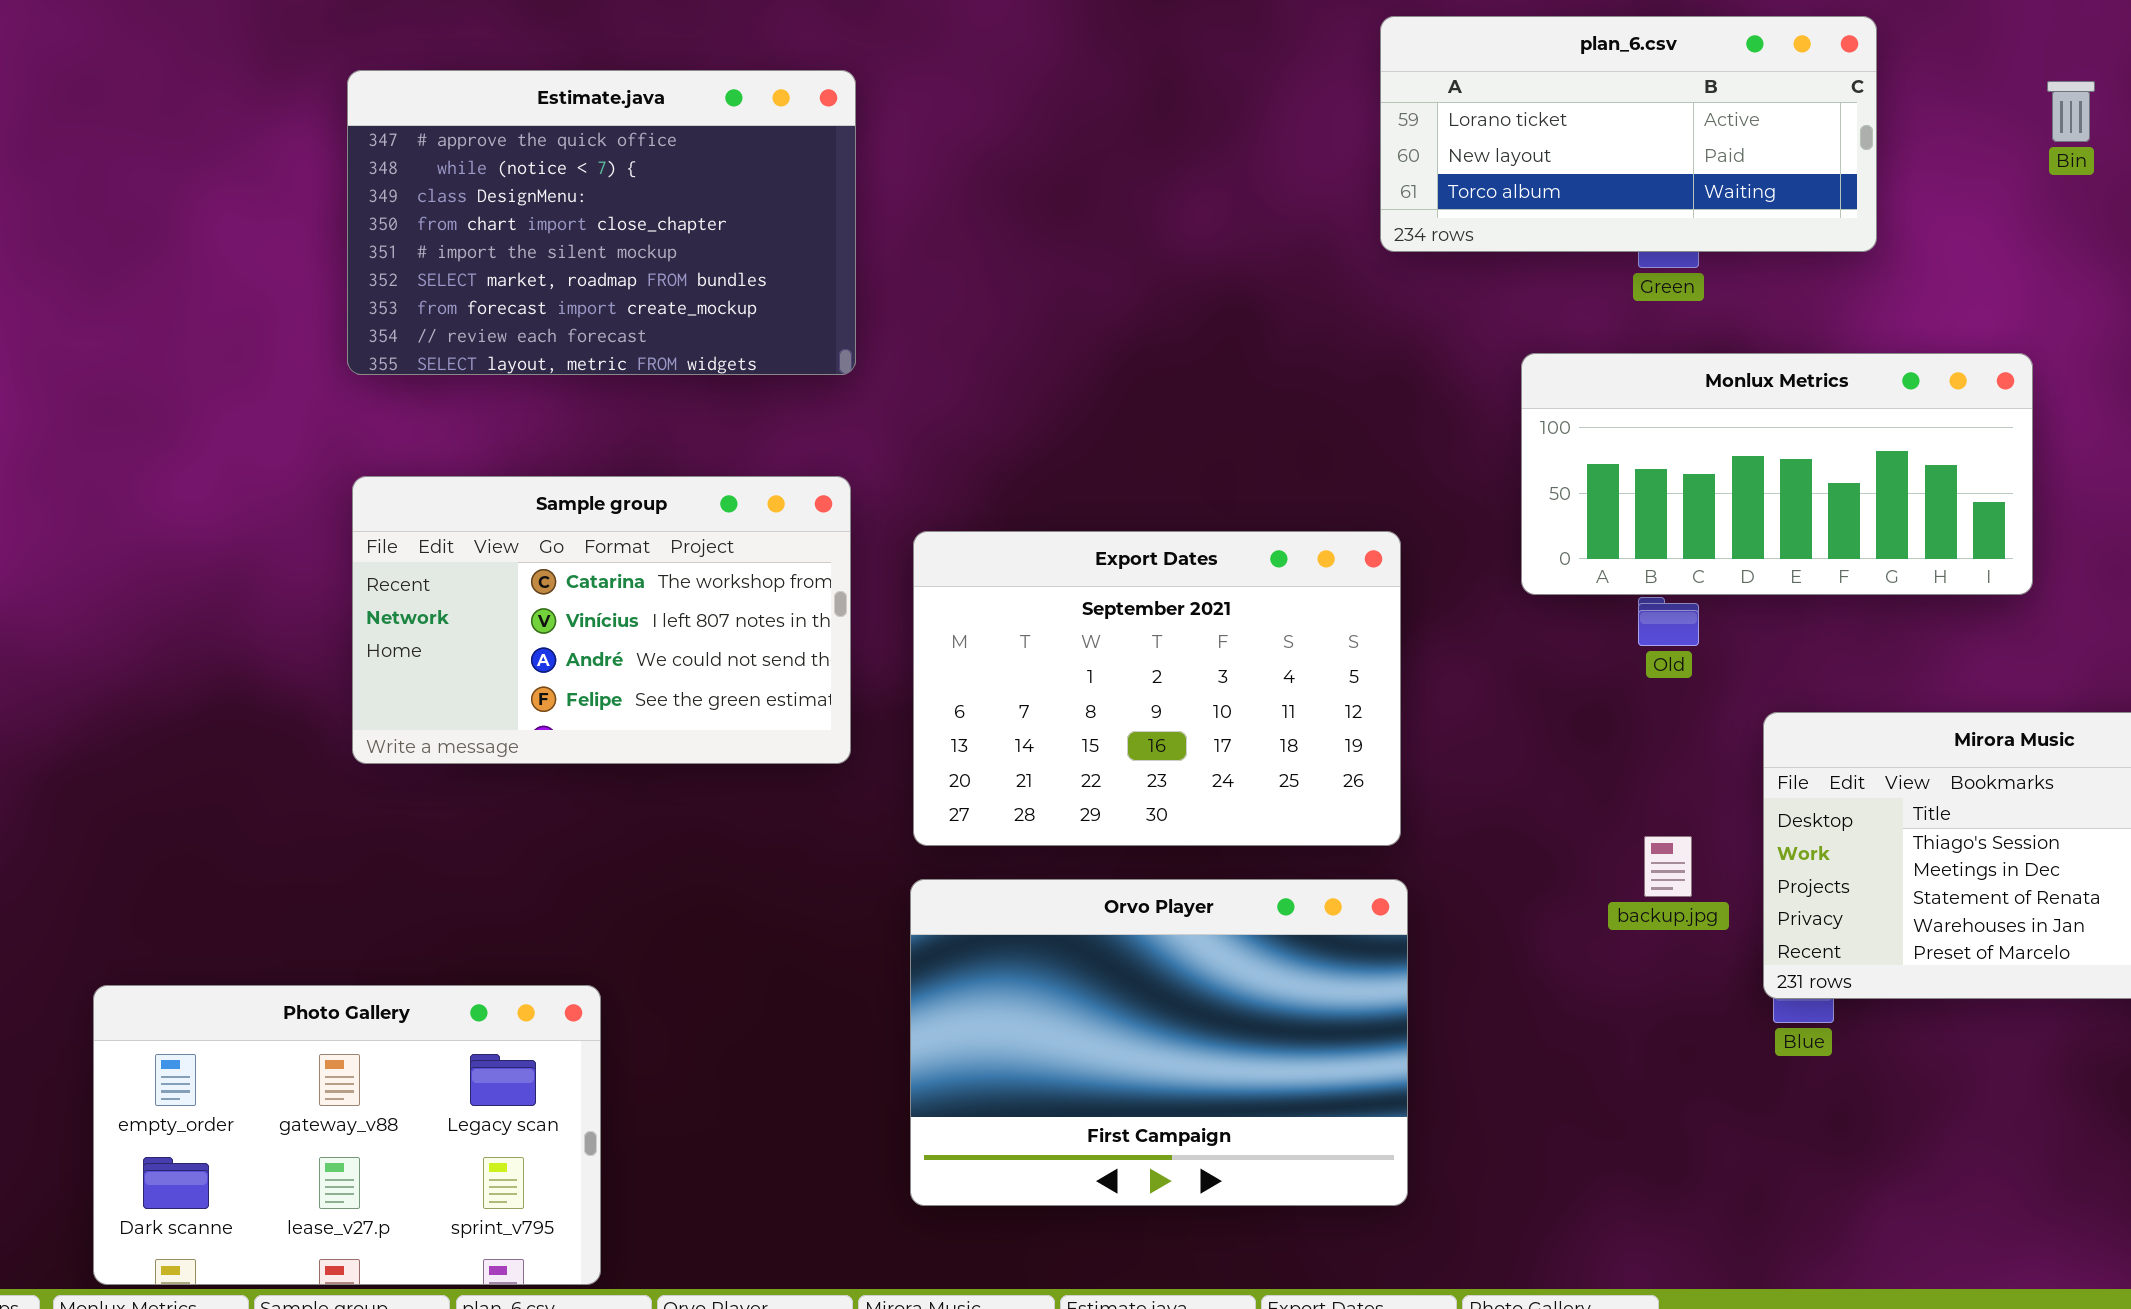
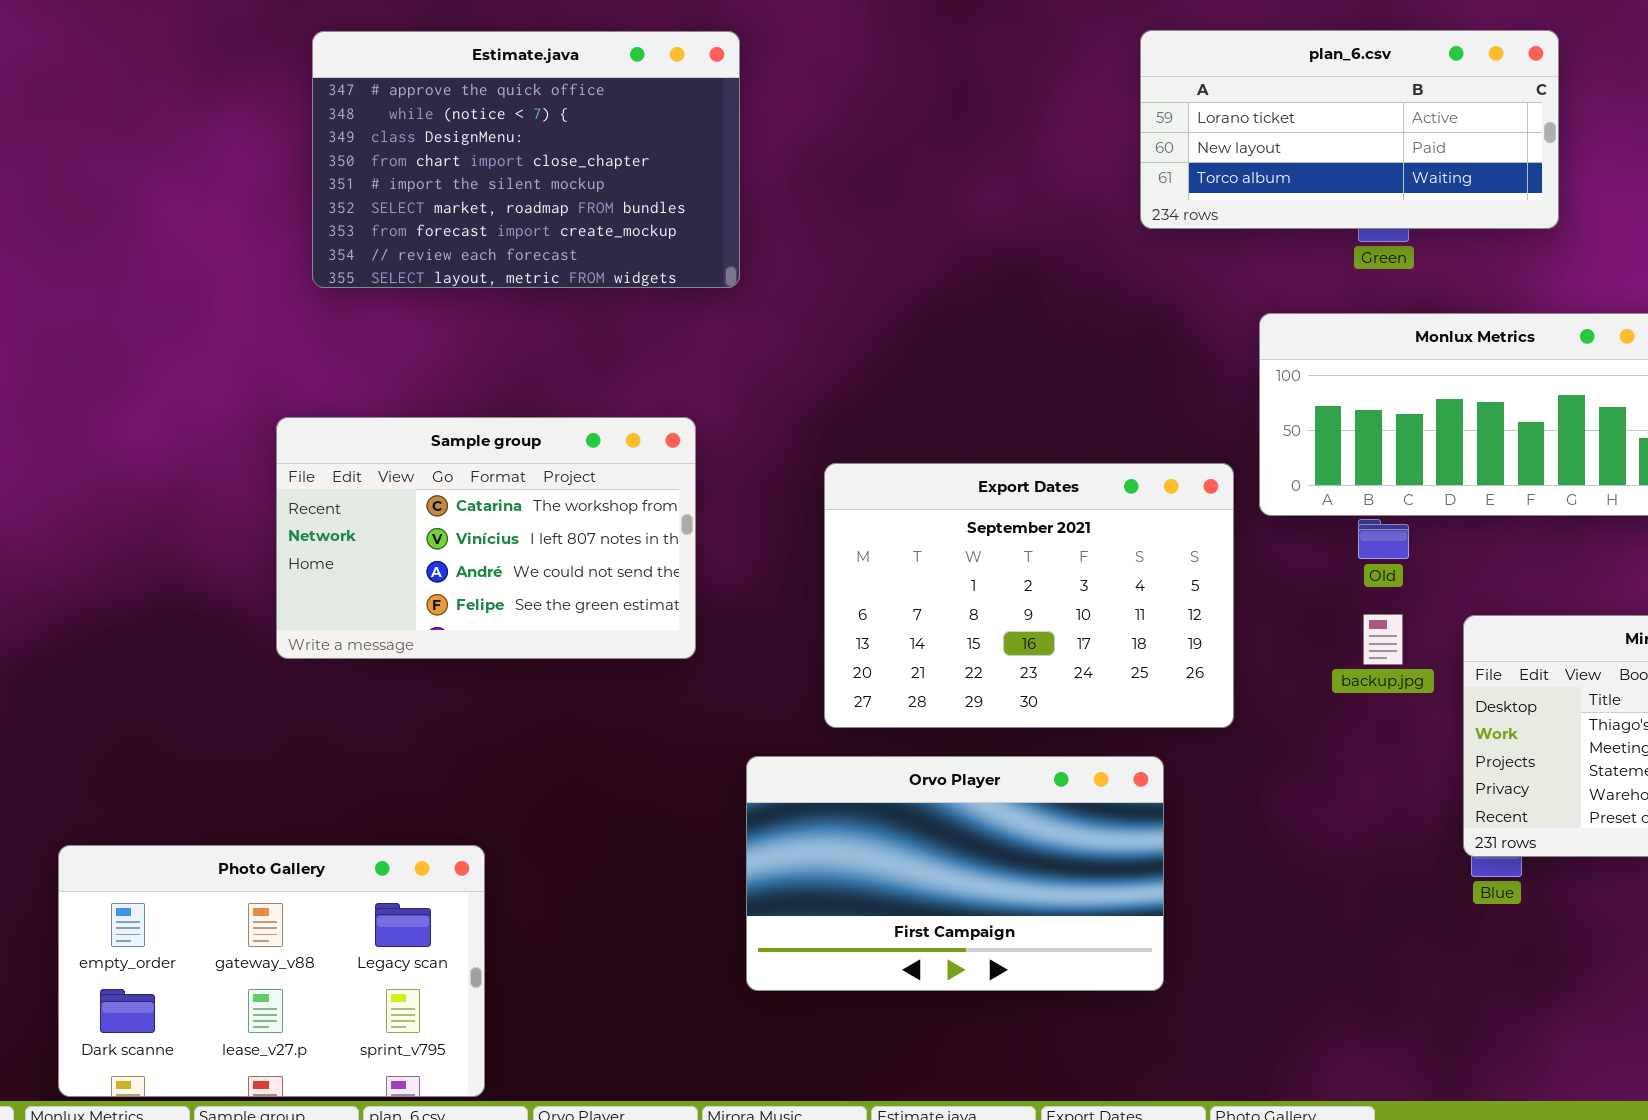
Estimate.java: [347,70,856,375] -> [312,31,740,288], moved
Export Dates: [913,531,1401,846] -> [824,463,1234,728], moved
backup.jpg: [1644,836,1692,897] -> [1363,614,1403,665], moved
Orvo Player: [910,879,1408,1206] -> [746,756,1164,991], resized

